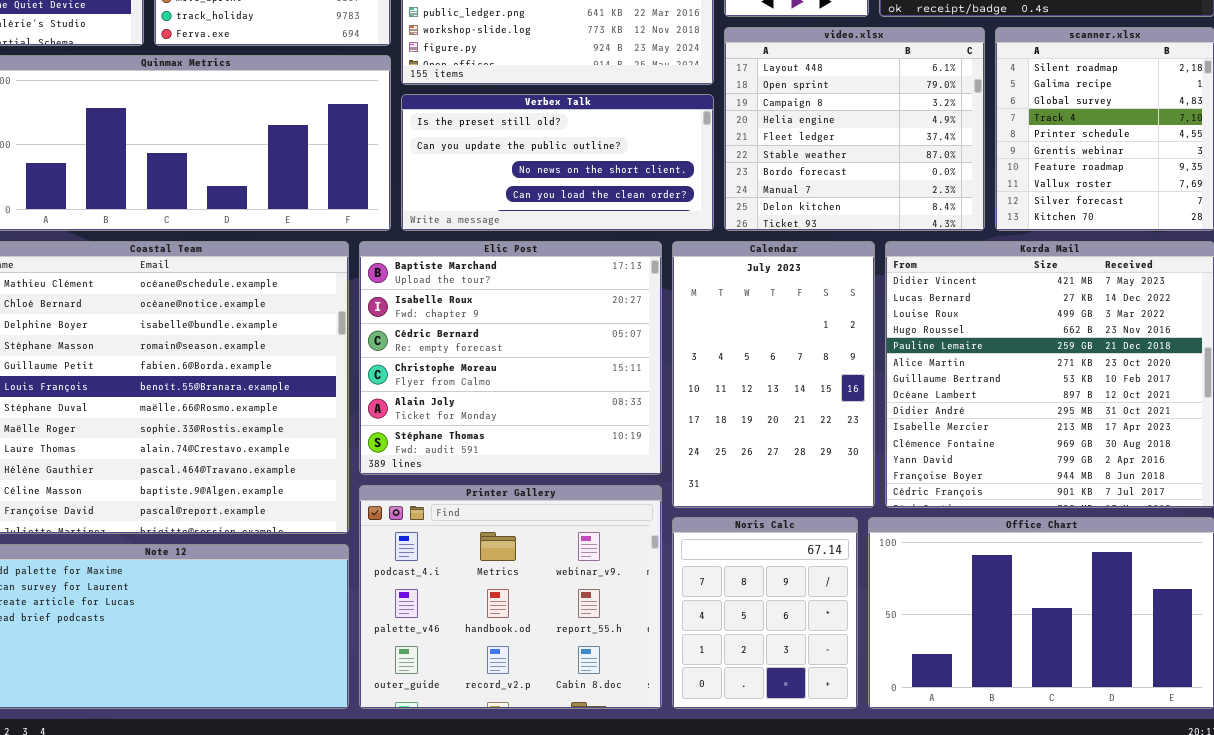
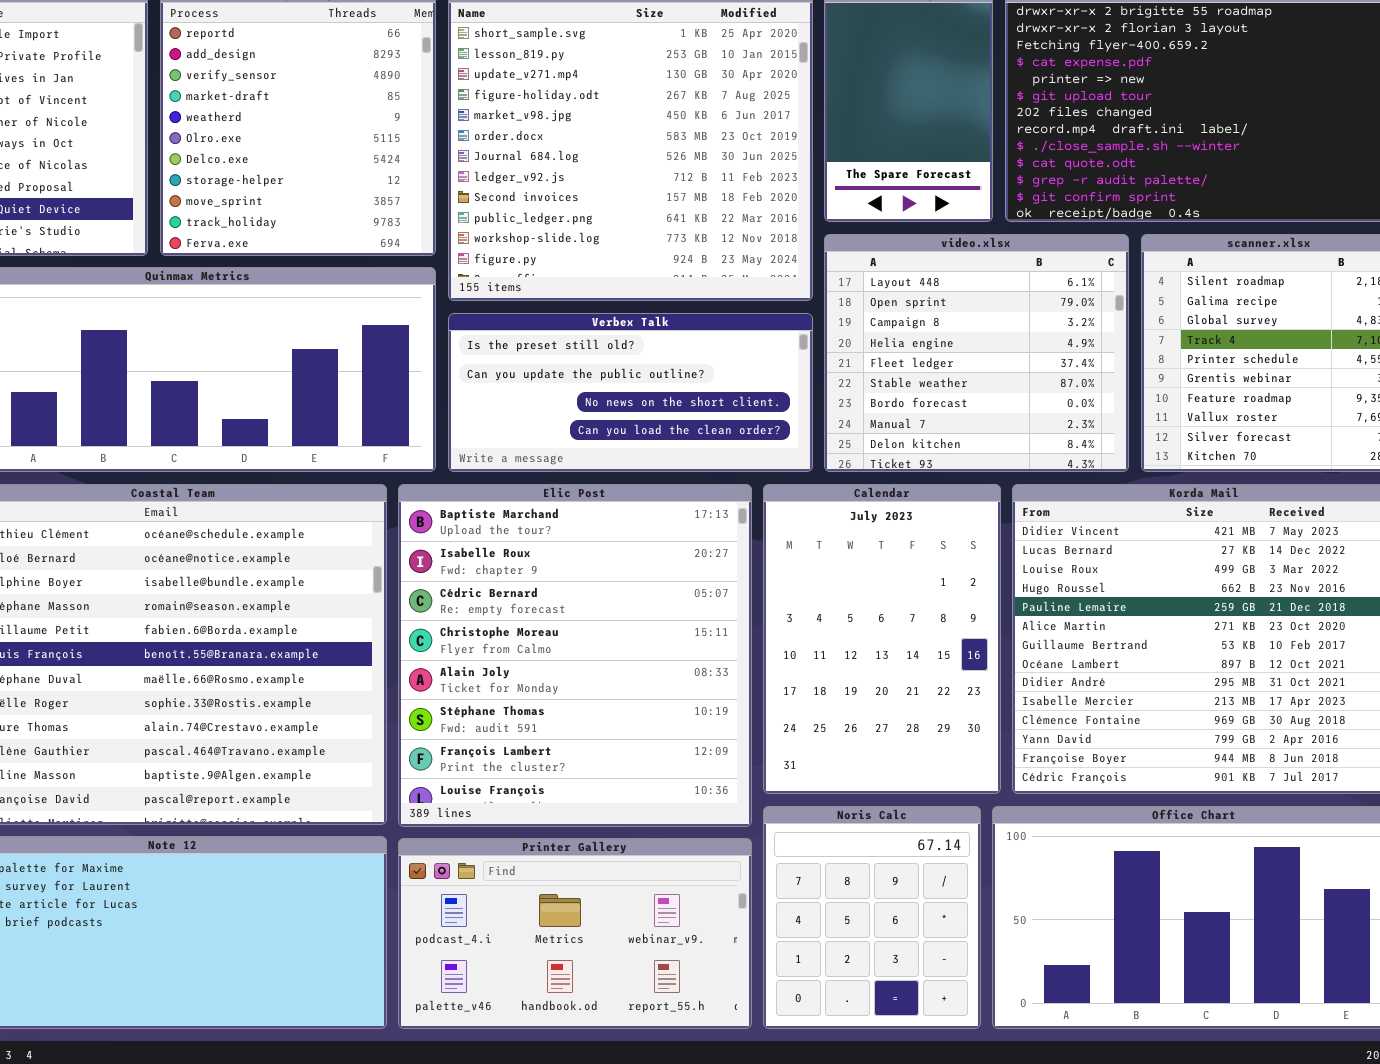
Elic Post: [359,241,662,475] -> [398,484,752,827], resized
Printer Gallery: [359,485,662,709] -> [398,838,752,1029], resized

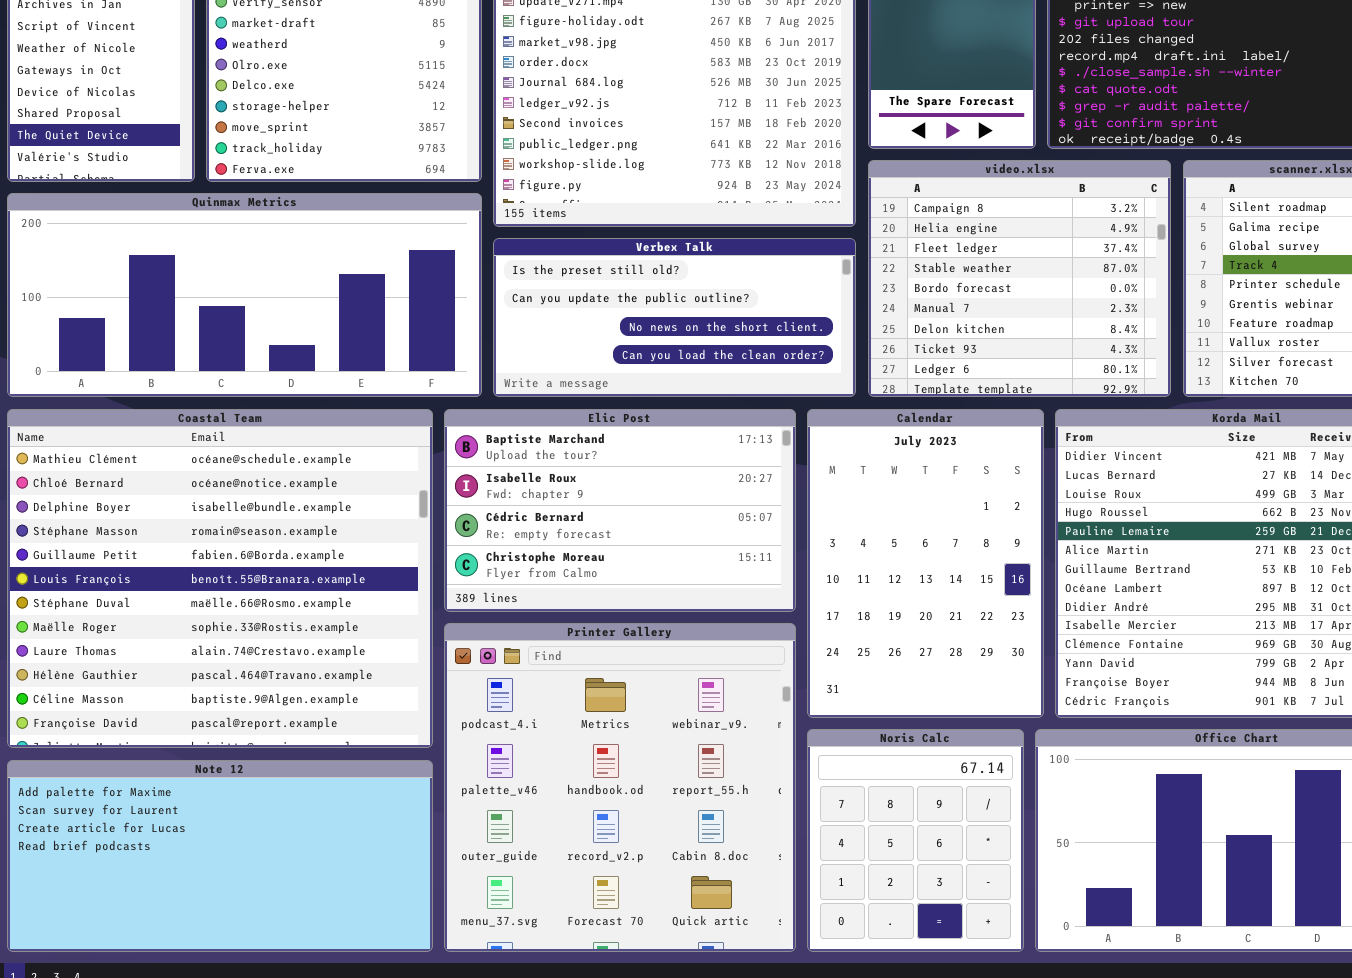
video.xlsx: [824,234,1129,472] -> [868,160,1171,397], scrolled down 2 rows
Elic Post: [398,484,752,827] -> [444,409,796,612], resized
Printer Gallery: [398,838,752,1029] -> [444,623,796,952], resized

